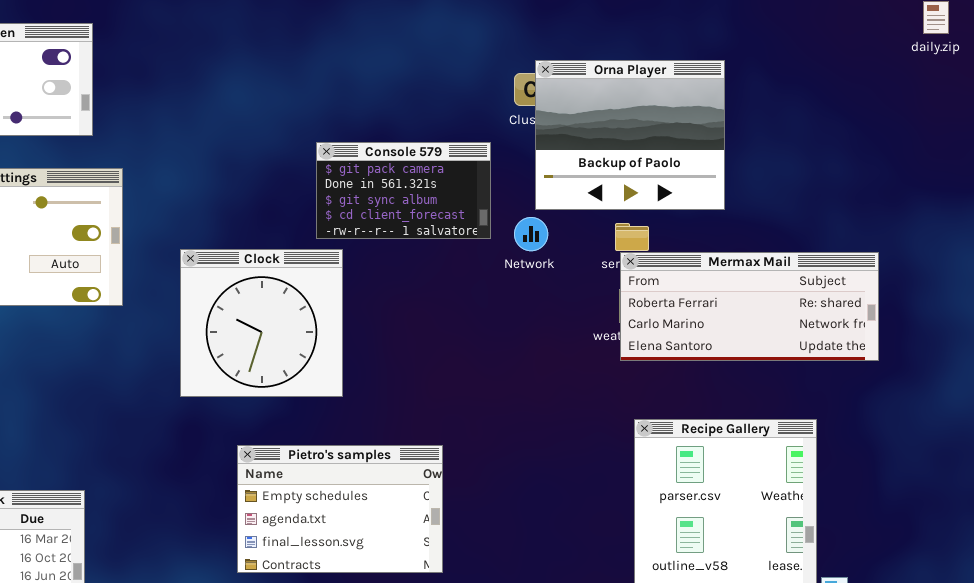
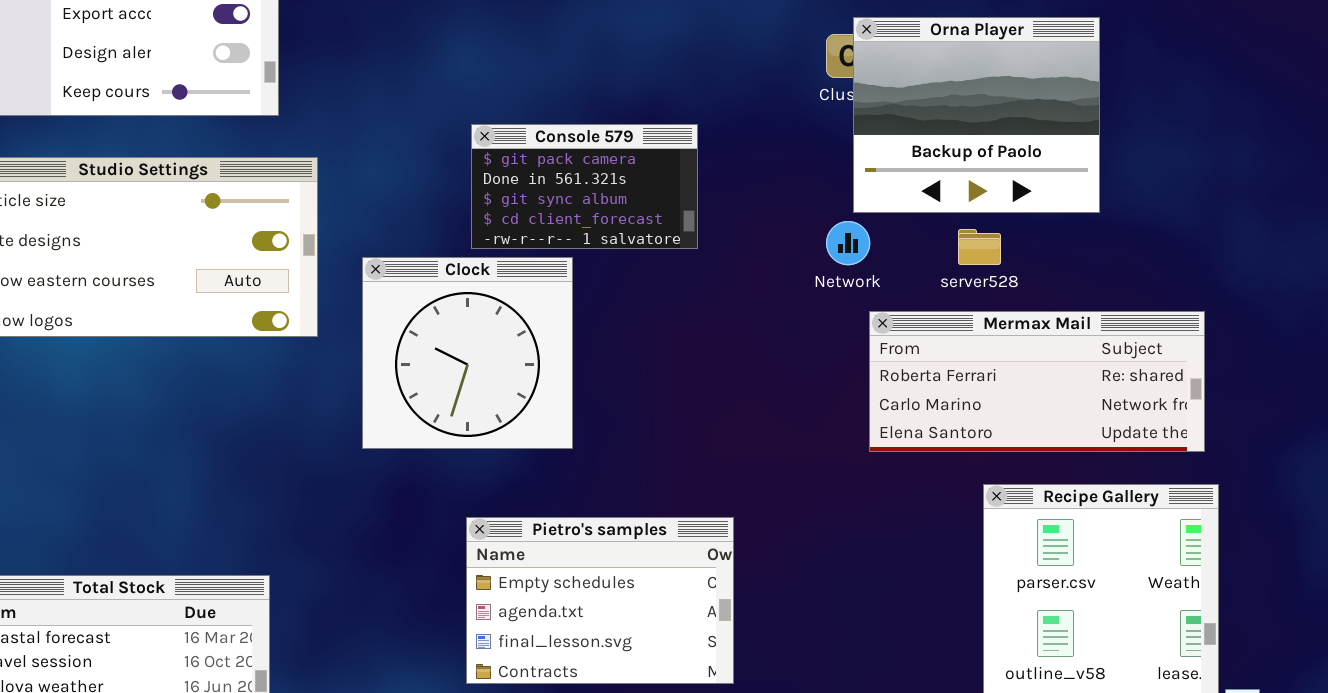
Console 579: [316,142,491,239] -> [471,124,698,249], moved
Clock: [180,249,343,397] -> [362,257,573,449], moved
Mermax Mail: [620,252,879,361] -> [869,311,1205,452], moved

